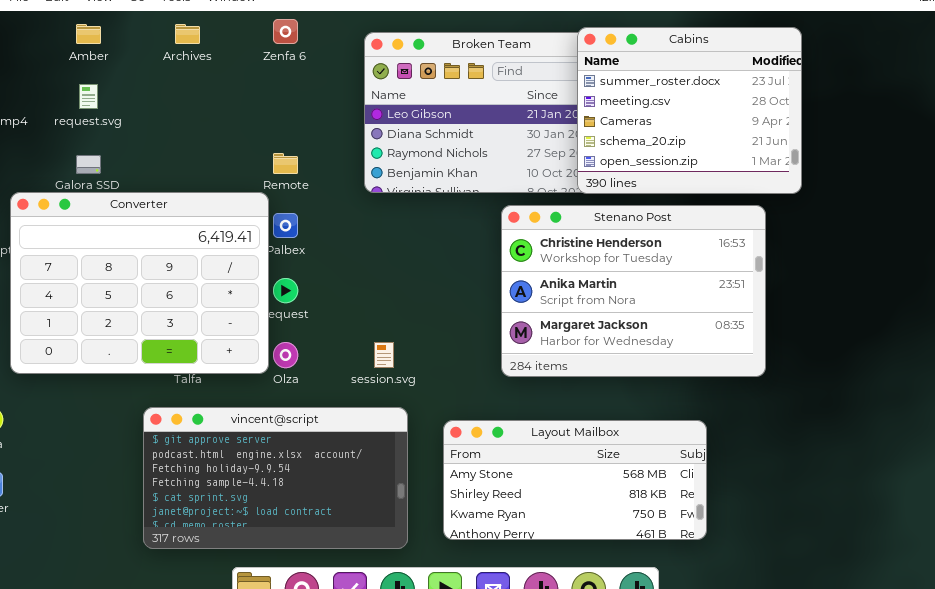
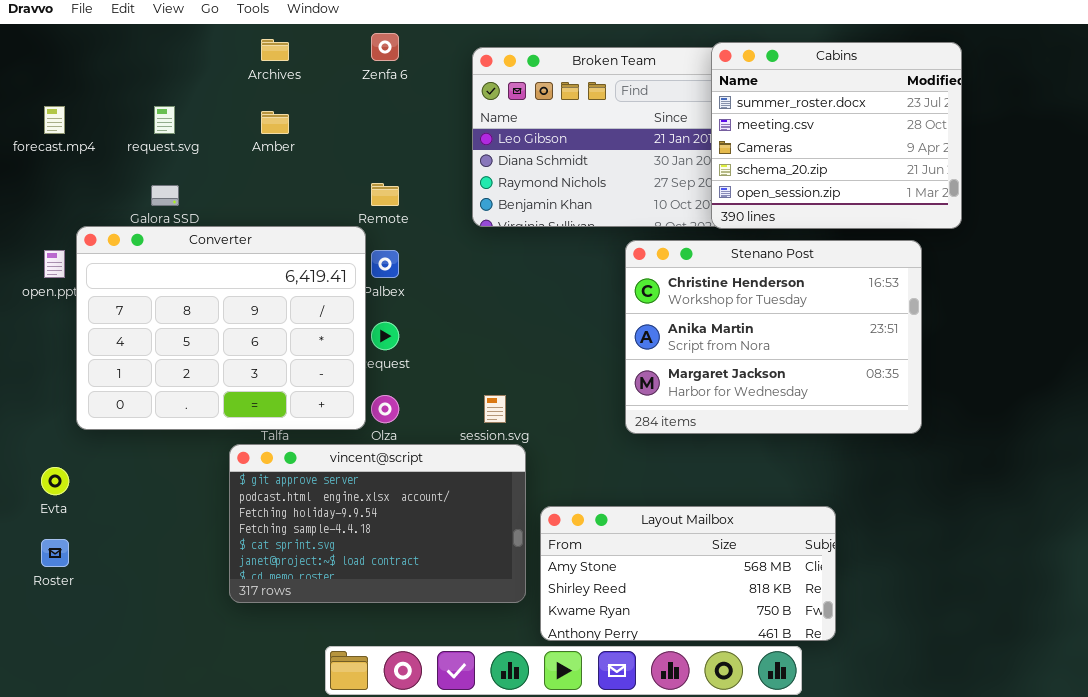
Amber: [76,24,101,44] -> [261,111,289,134], moved
vincent@script: [143,407,408,549] -> [229,444,526,603], moved
Layout Mailbox: [443,420,707,540] -> [540,506,836,641], moved

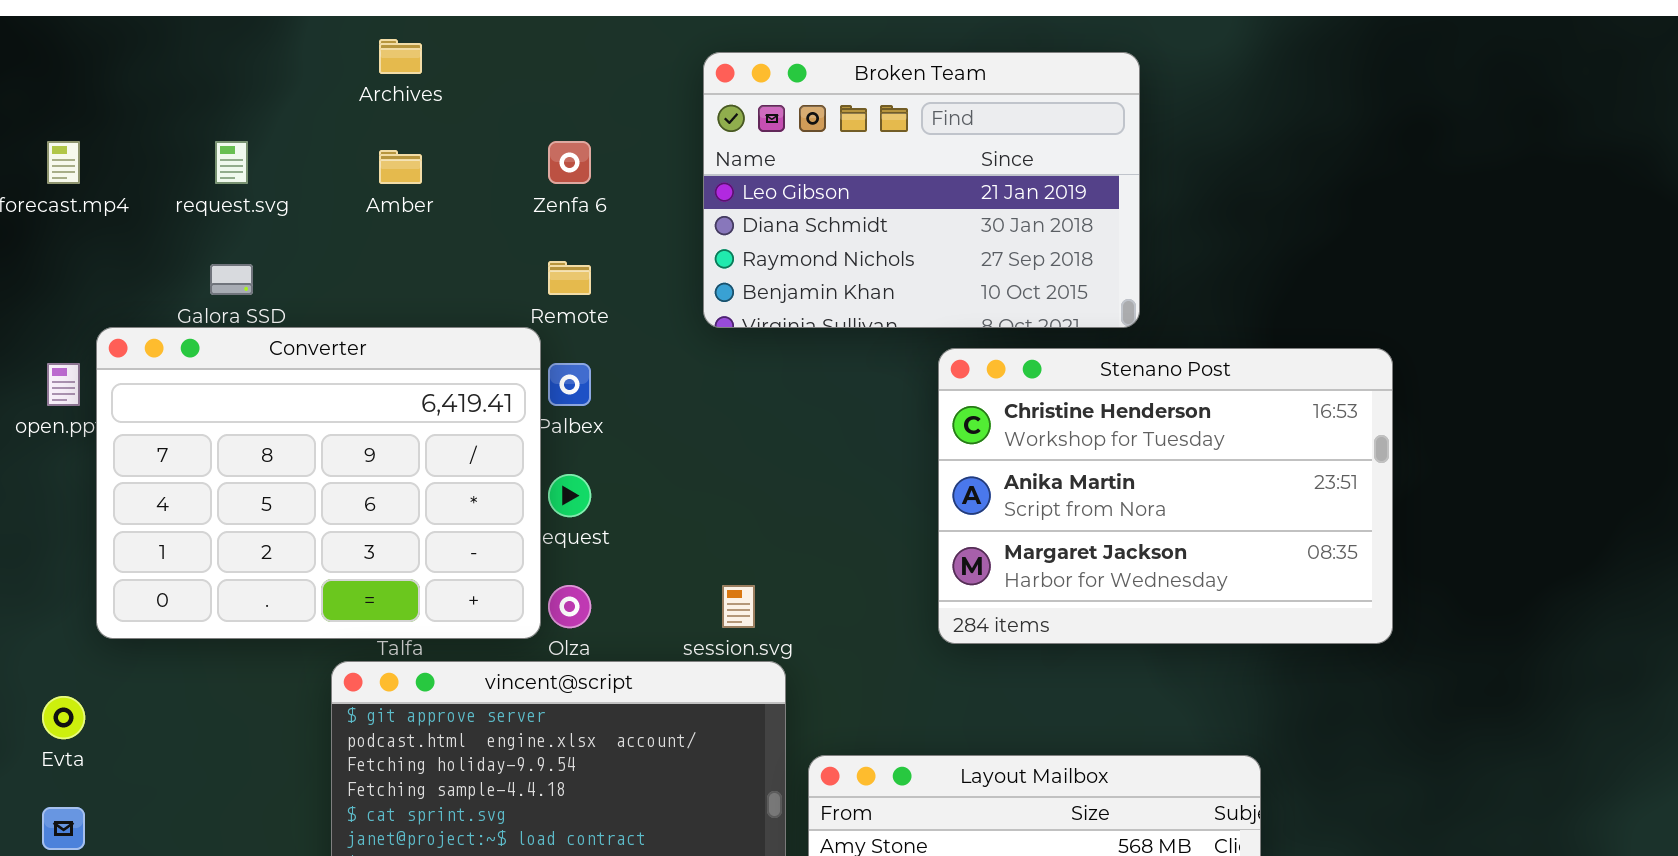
Zenfa 6: [371,33,399,61] -> [548,141,591,184], moved
Cabins: [711,42,962,229] -> none, closed

